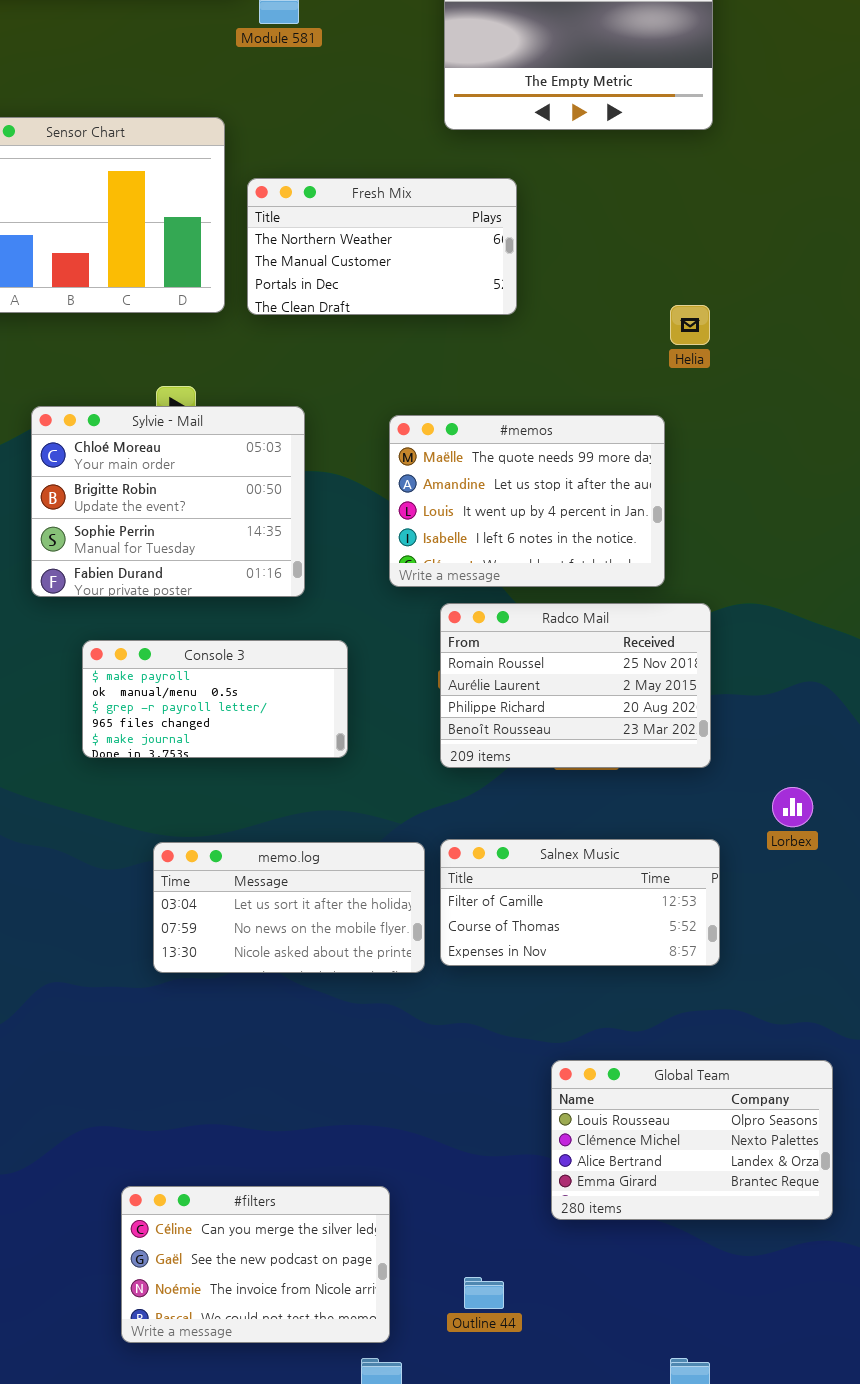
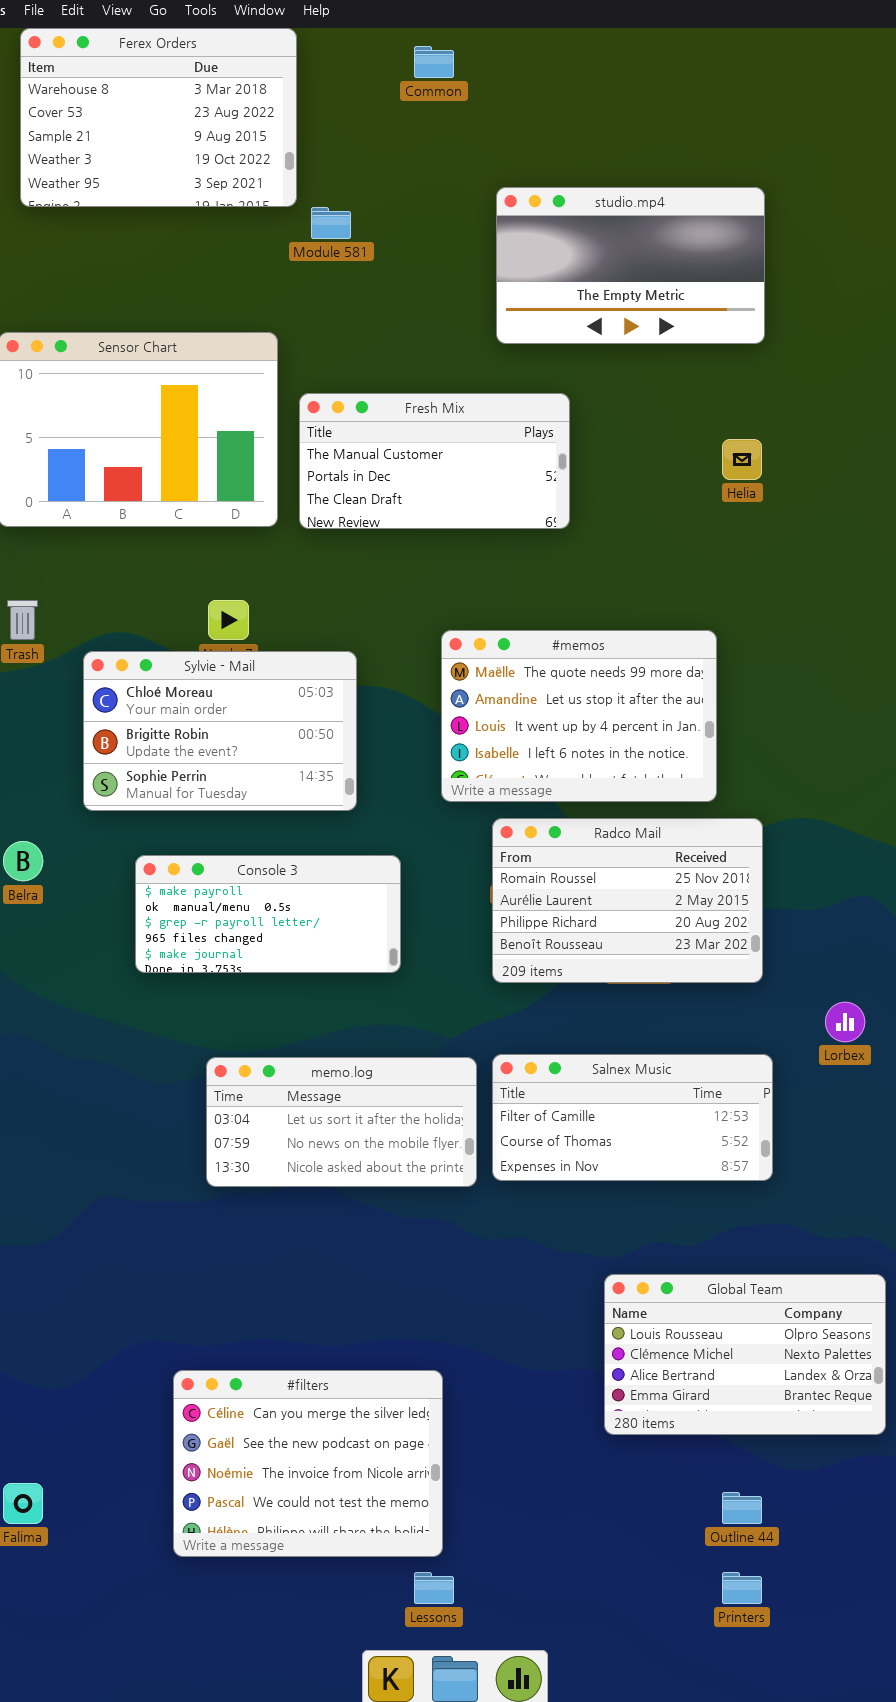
Fresh Mix: [247,178,517,315] -> [299,393,570,529], scrolled down 1 row
Helia: [670,305,710,345] -> [722,439,762,480], moved
Sylvie - Mail: [31,406,305,597] -> [83,651,357,811], resized
#filters: [121,1186,390,1343] -> [173,1370,443,1557], resized
Outline 44: [464,1277,504,1309] -> [722,1492,762,1524], moved

